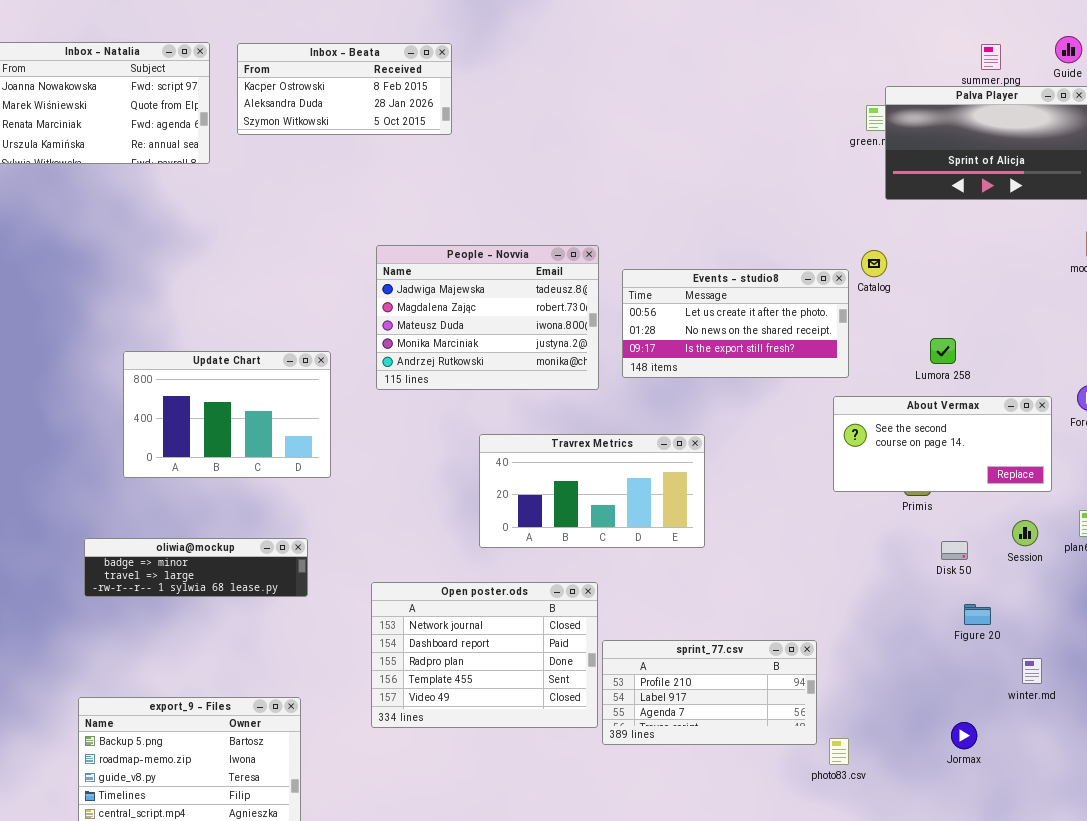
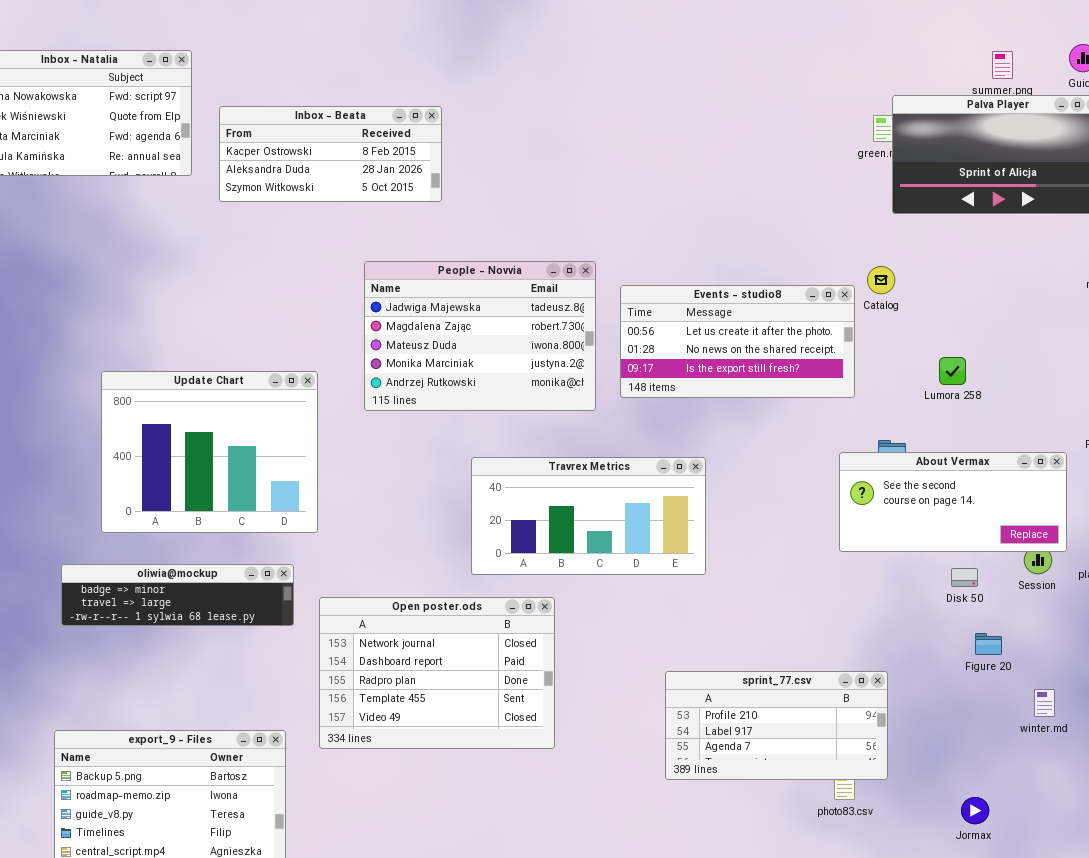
Inbox - Beata: [237,43,452,135] -> [219,106,442,202], moved
Update Chart: [123,351,331,478] -> [101,371,318,533], resized
About Vermax: [833,396,1052,492] -> [839,452,1067,552], moved
Open poster.ods: [371,582,598,728] -> [319,597,555,749], moved
sprint_77.csv: [602,640,817,745] -> [665,671,888,780], moved
Jormax: [951,722,977,749] -> [961,797,989,824], moved

